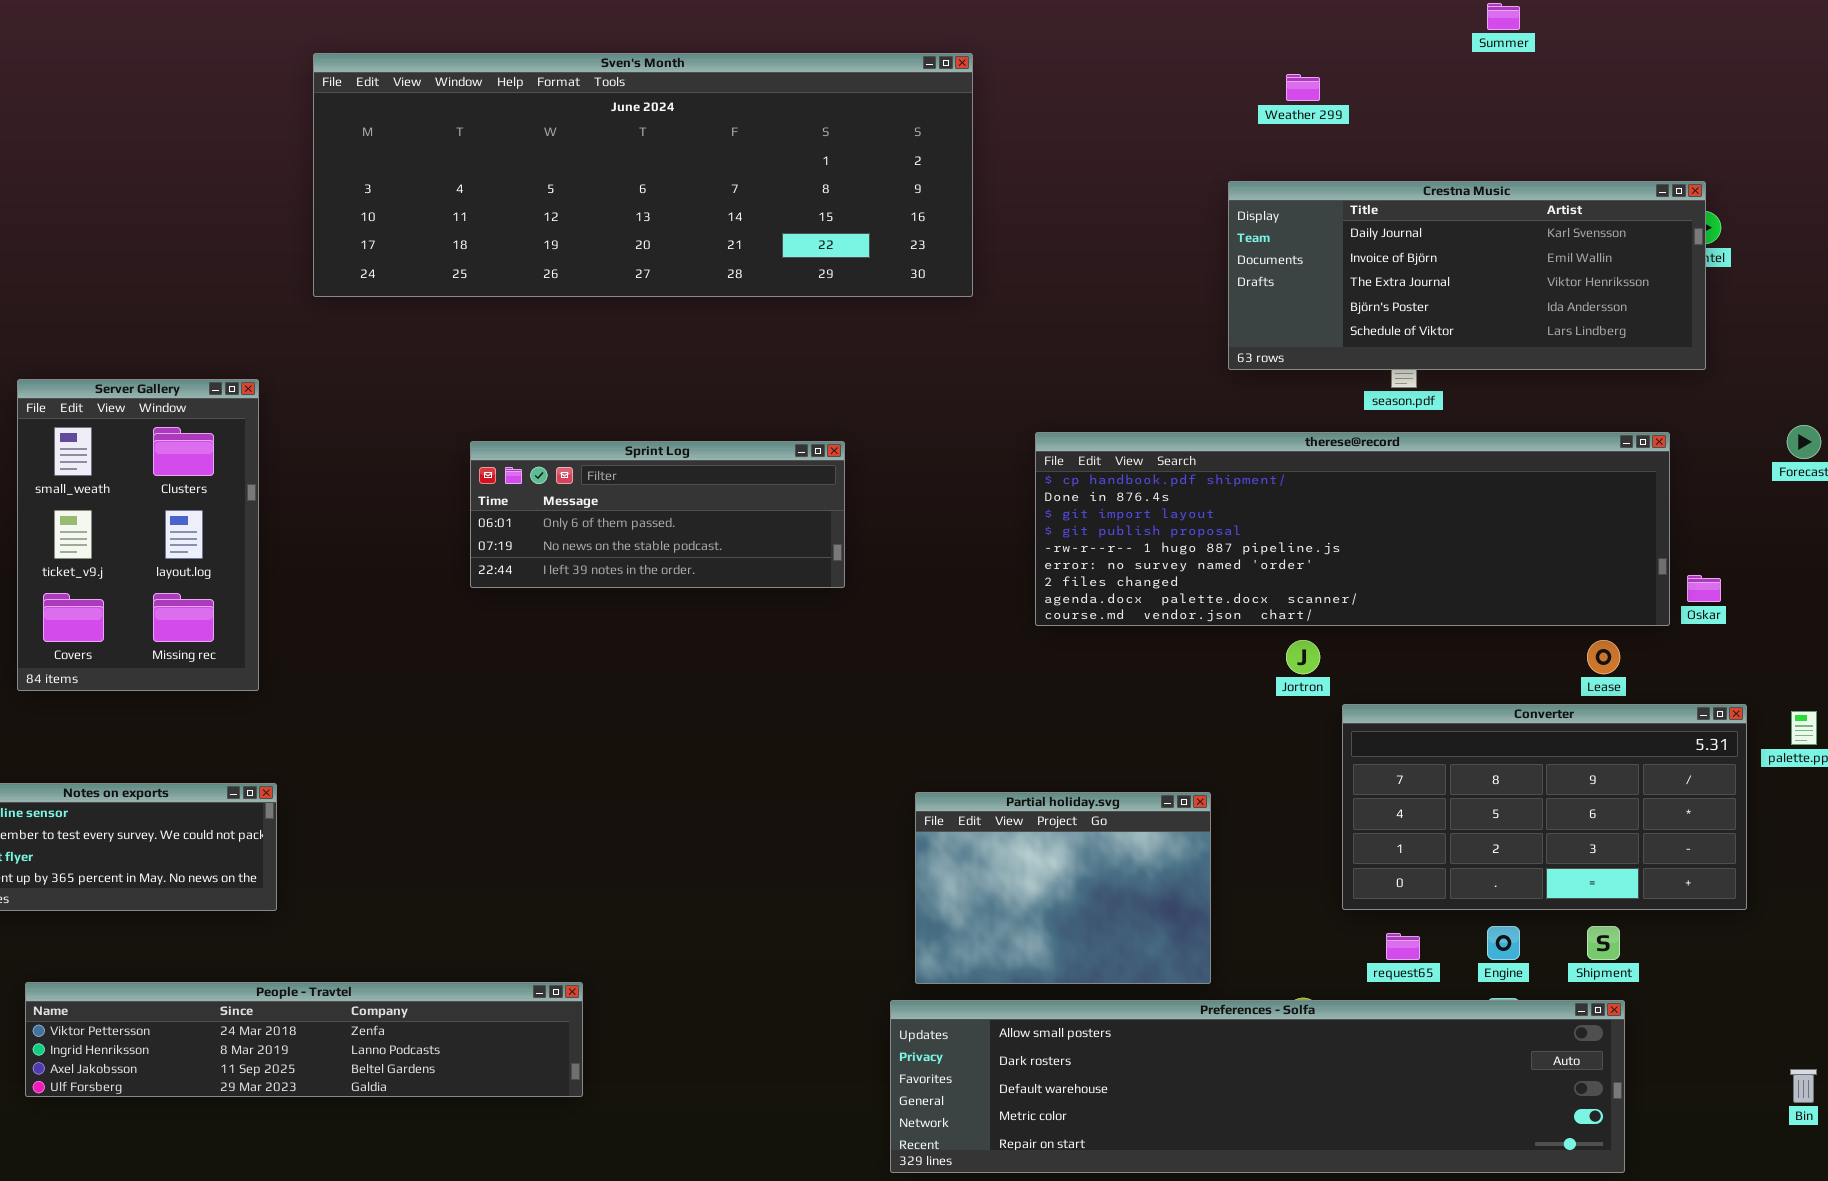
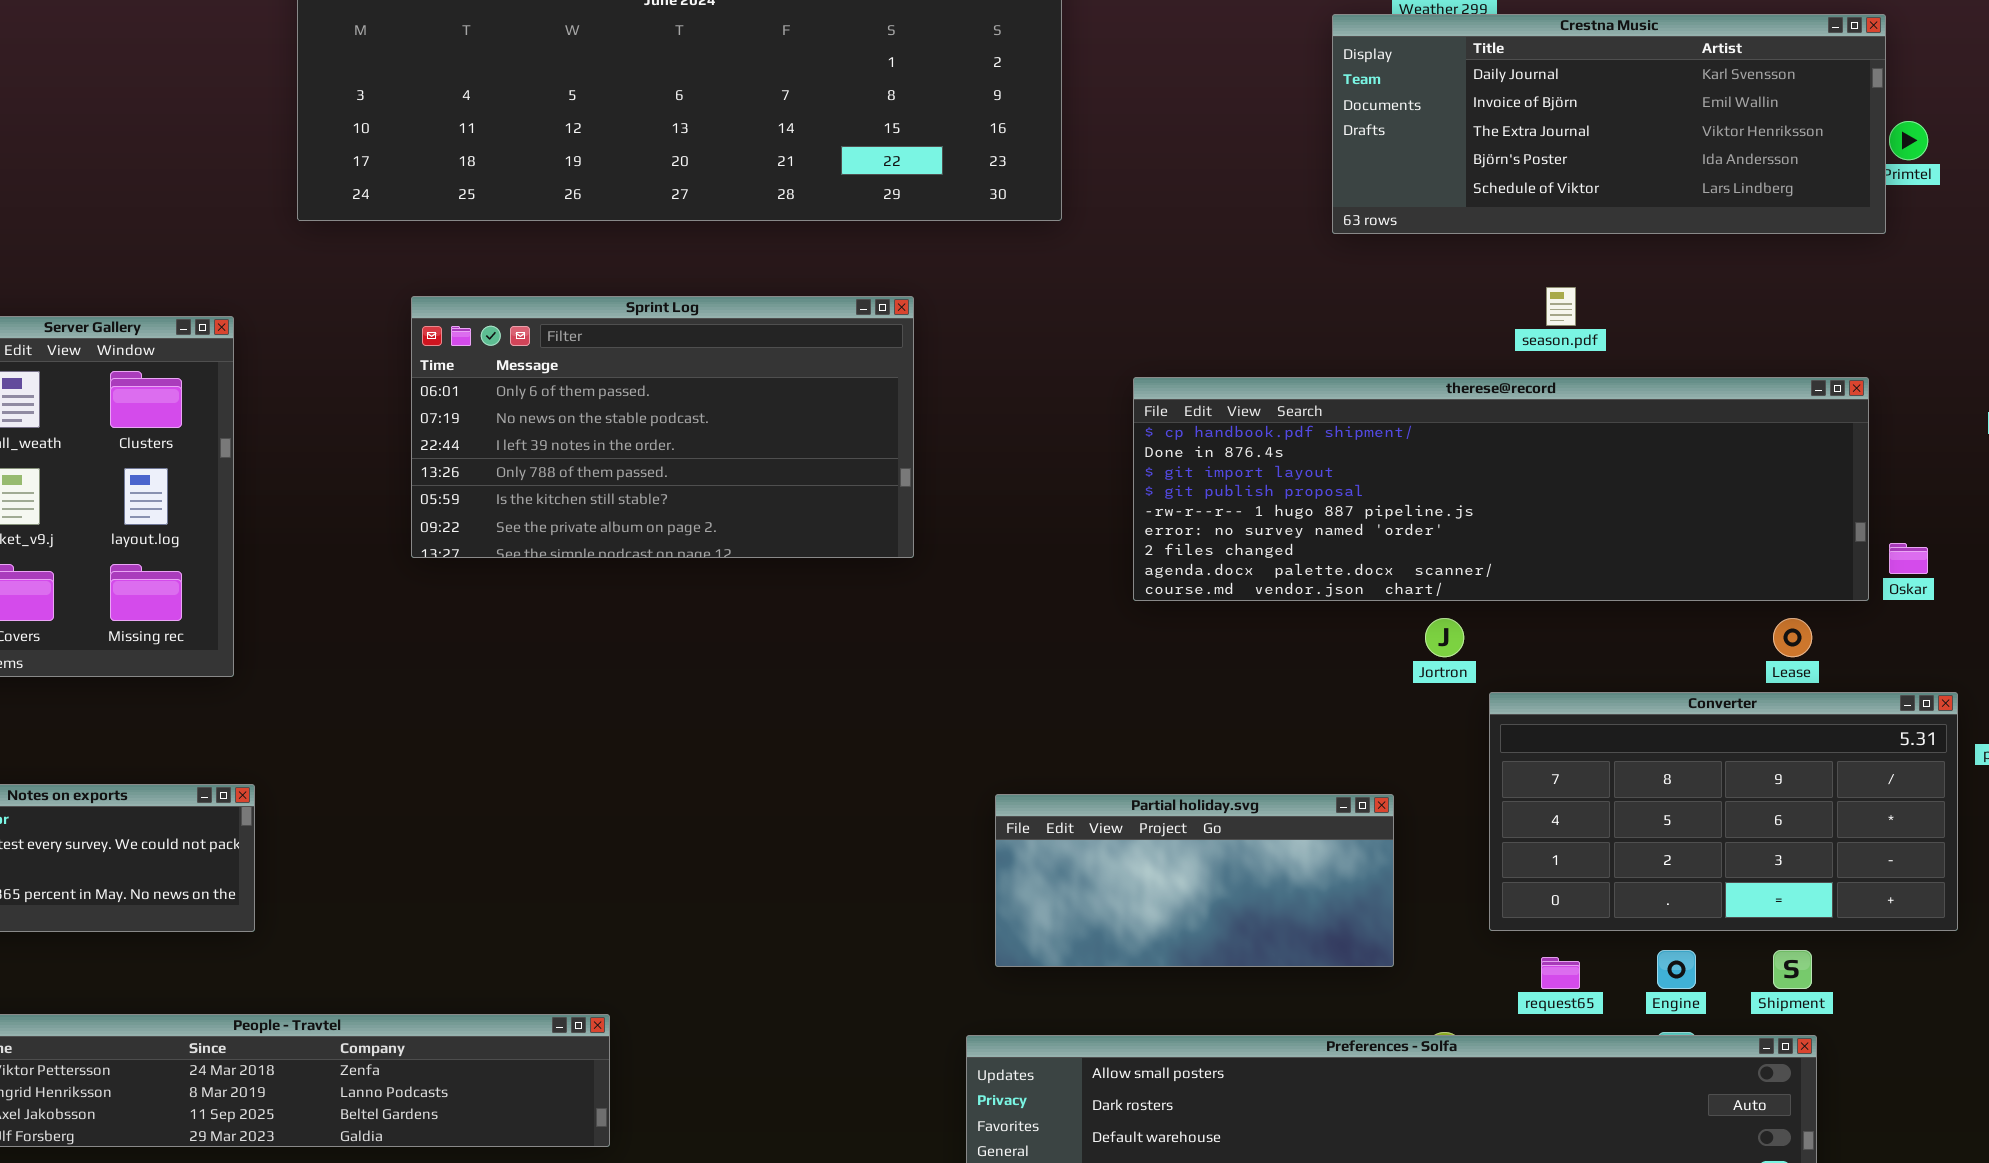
Crestna Music: [1228,181,1706,370] -> [1332,14,1886,234], moved
Sprint Log: [470,441,845,588] -> [411,296,914,558], resized
Partial holiday.svg: [915,792,1211,984] -> [995,794,1394,967], resized

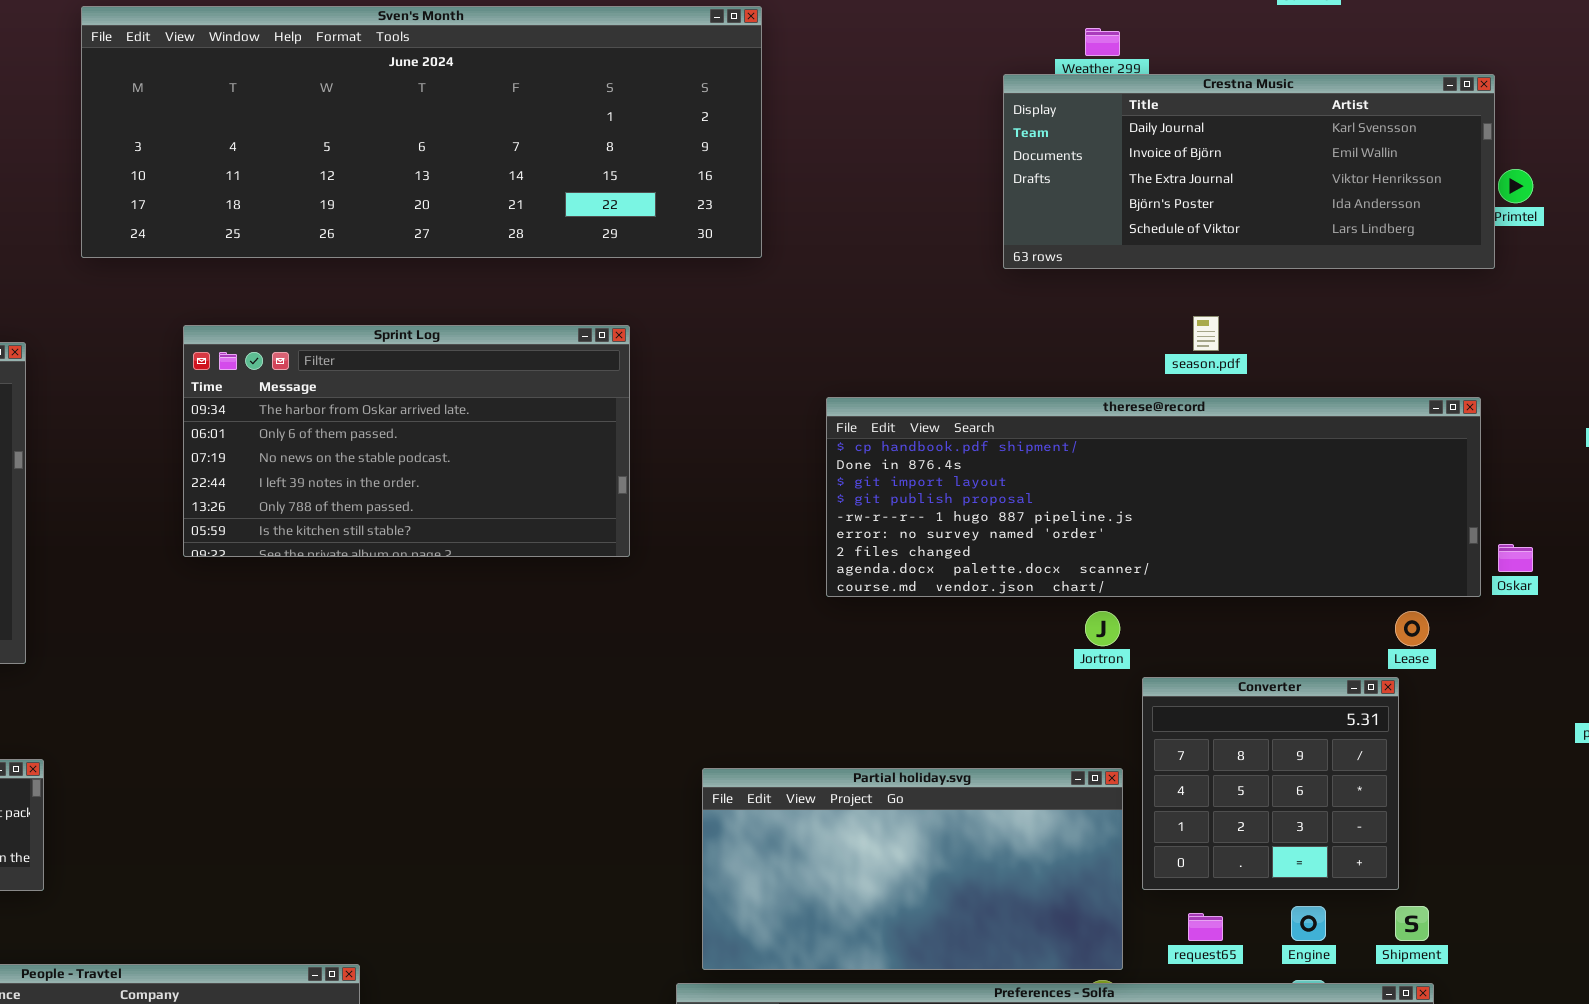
Sprint Log: [411,296,914,558] -> [183,325,630,557], scrolled up 1 row
Converter: [1489,692,1958,931] -> [1142,677,1399,890], resized
Partial holiday.svg: [995,794,1394,967] -> [702,768,1123,970], resized

